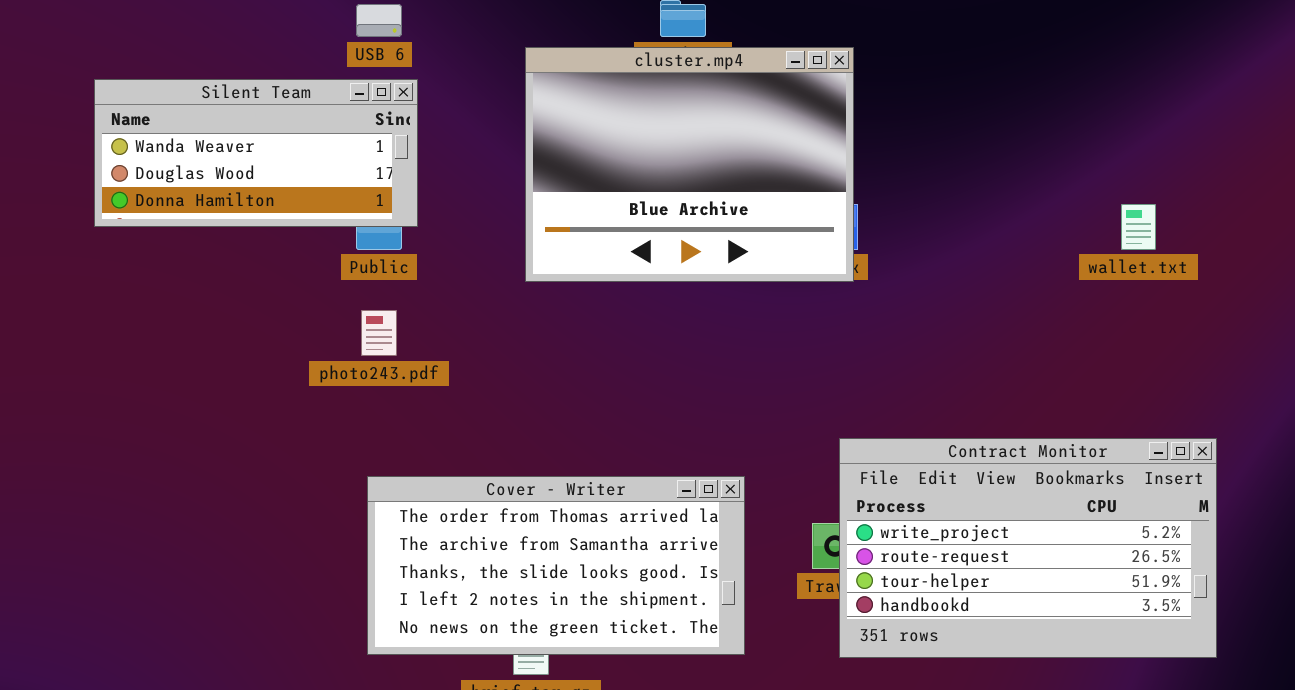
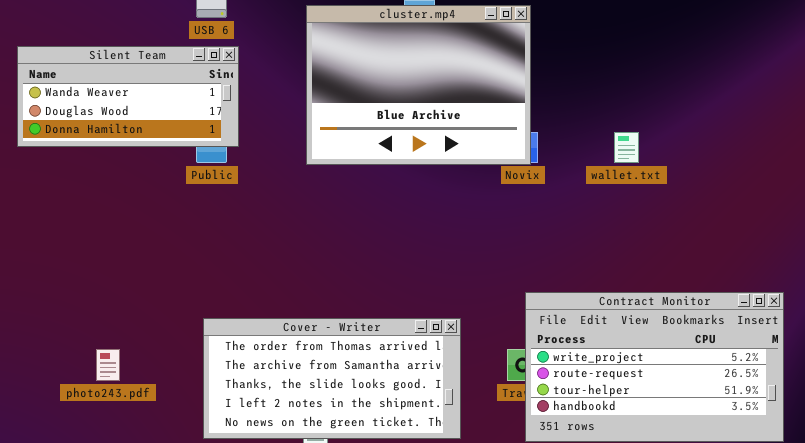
cluster.mp4: [525,47,854,282] -> [306,5,531,165], moved
wallet.txt: [1121,204,1156,250] -> [614,132,639,163], moved
photo243.pdf: [361,310,397,356] -> [96,349,120,381], moved

